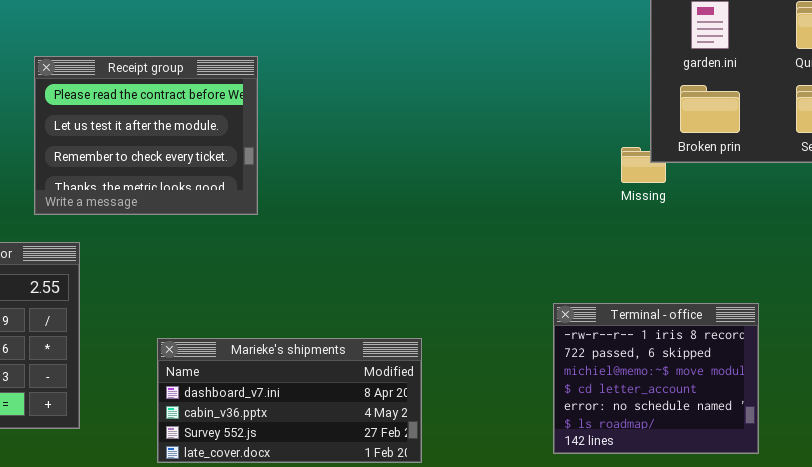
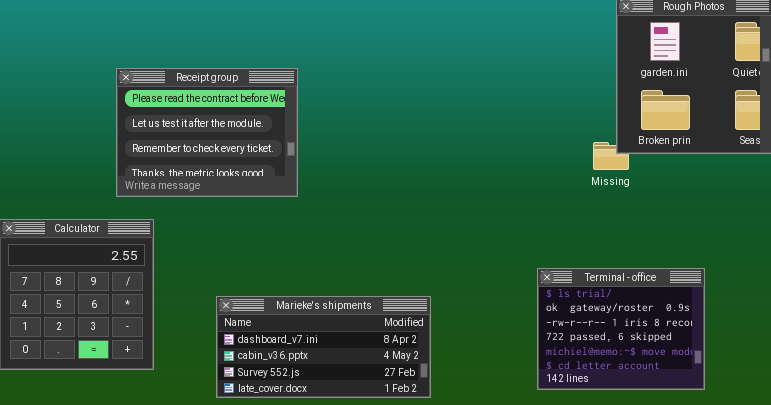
Terminal - office: [553,303,759,454] -> [537,268,705,390], scrolled up 2 rows

